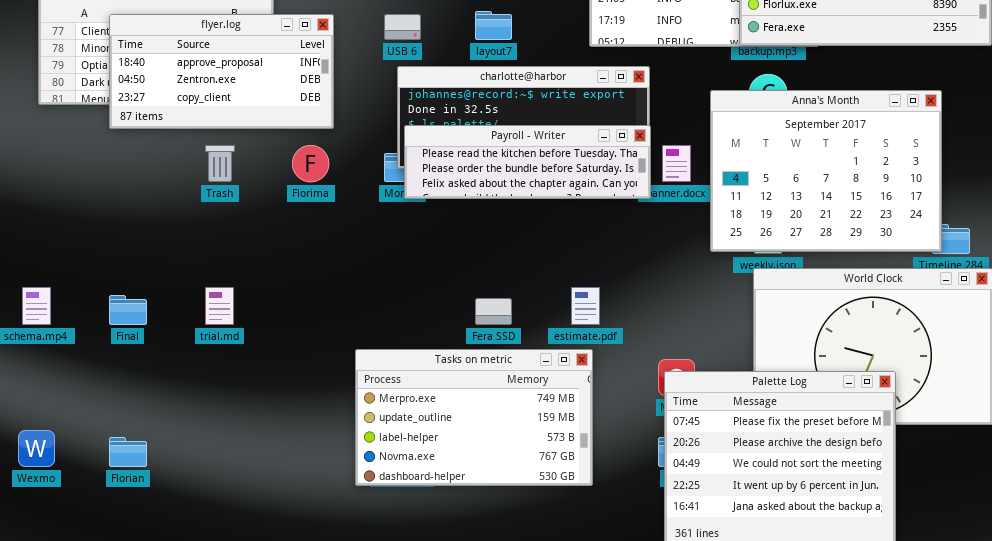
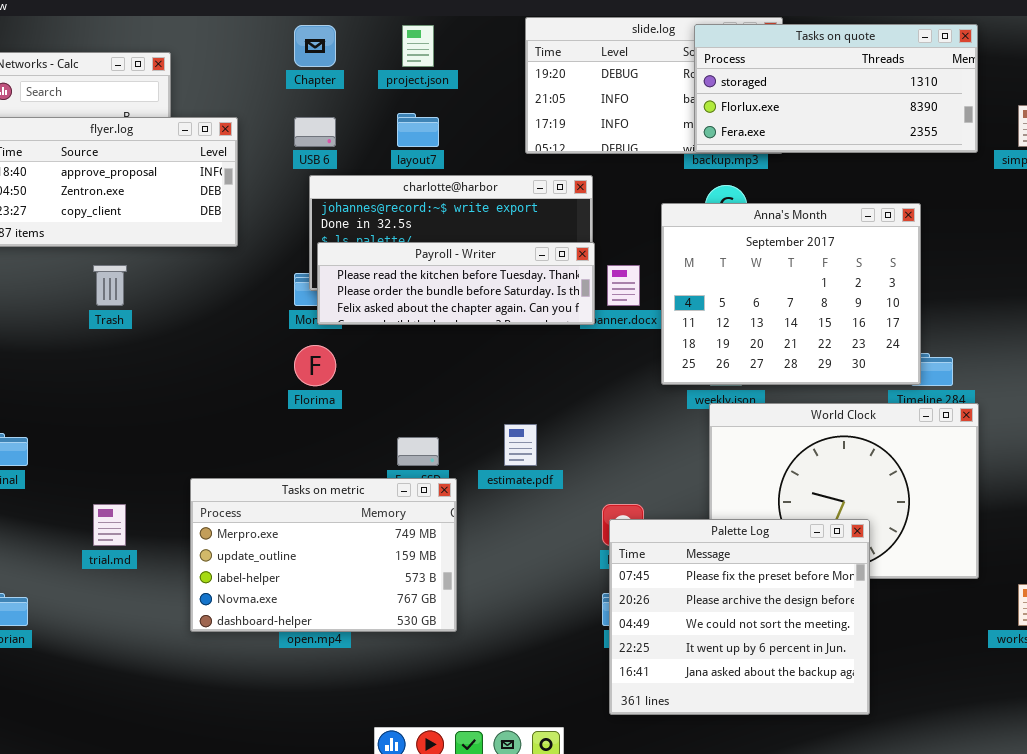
Florima: [292,145,329,182] -> [294,345,336,386], moved
trial.md: [205,287,234,325] -> [93,504,126,546], moved
Tasks on metric: [355,349,593,486] -> [190,478,457,632], moved

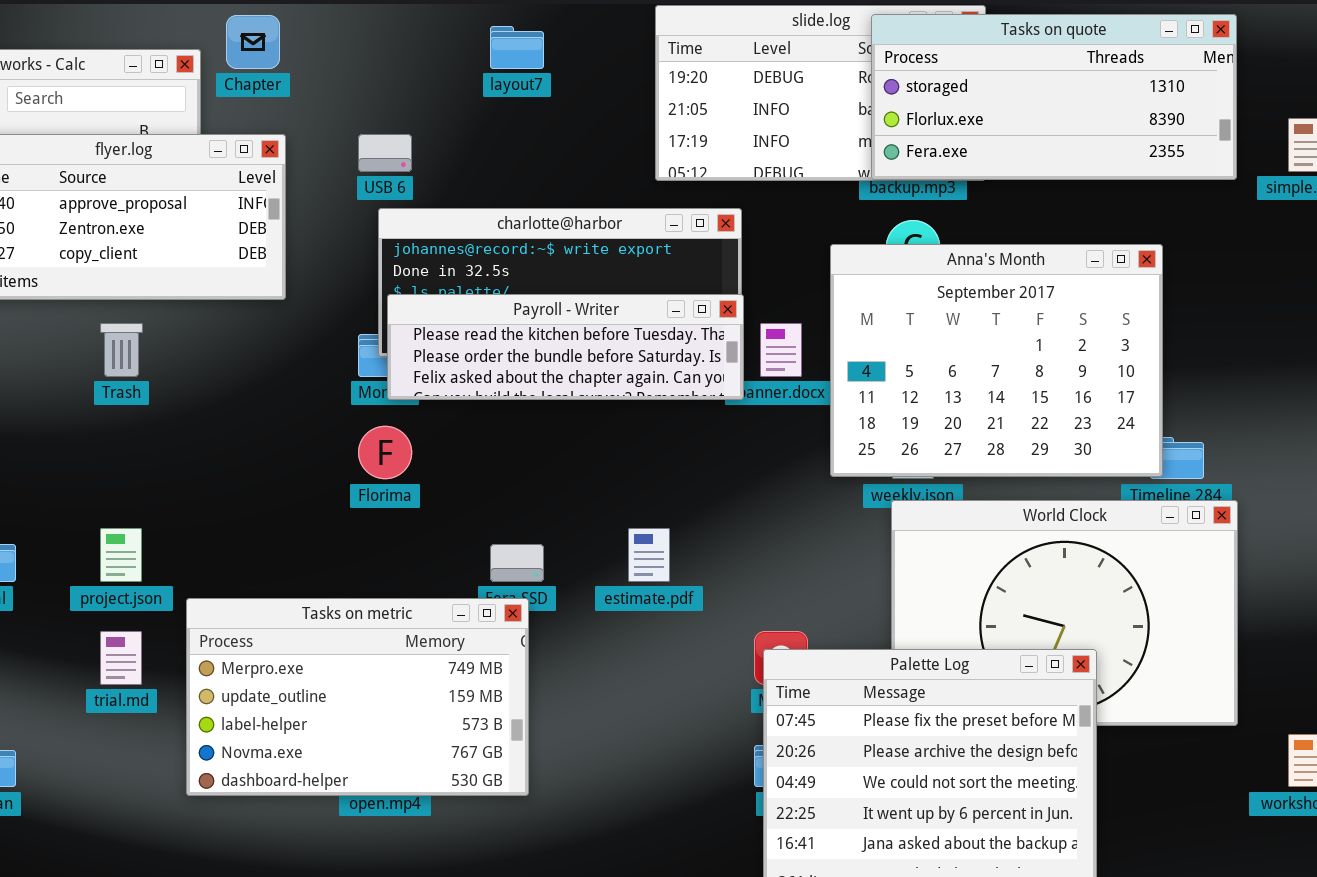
Chapter: [294,25,336,67] -> [226,15,280,69], moved
project.json: [402,25,434,67] -> [100,528,142,582], moved
layout7: [397,113,439,147] -> [490,26,544,69], moved
Tasks on metric: [190,478,457,632] -> [186,598,529,796], moved

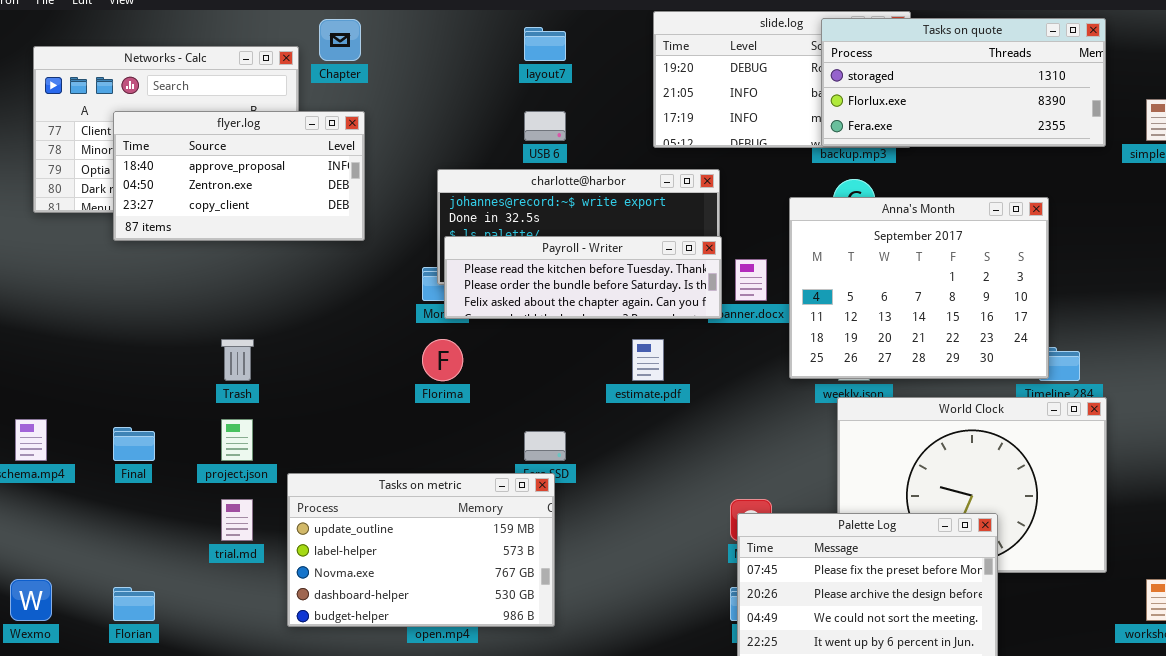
USB 6: [358,134,412,172] -> [524,111,566,141], moved
Trash: [100,323,143,377] -> [221,339,254,381], moved
estimate.pdf: [628,528,670,582] -> [632,339,664,381], moved
Tasks on metric: [186,598,529,796] -> [287,473,555,627], scrolled down 1 row

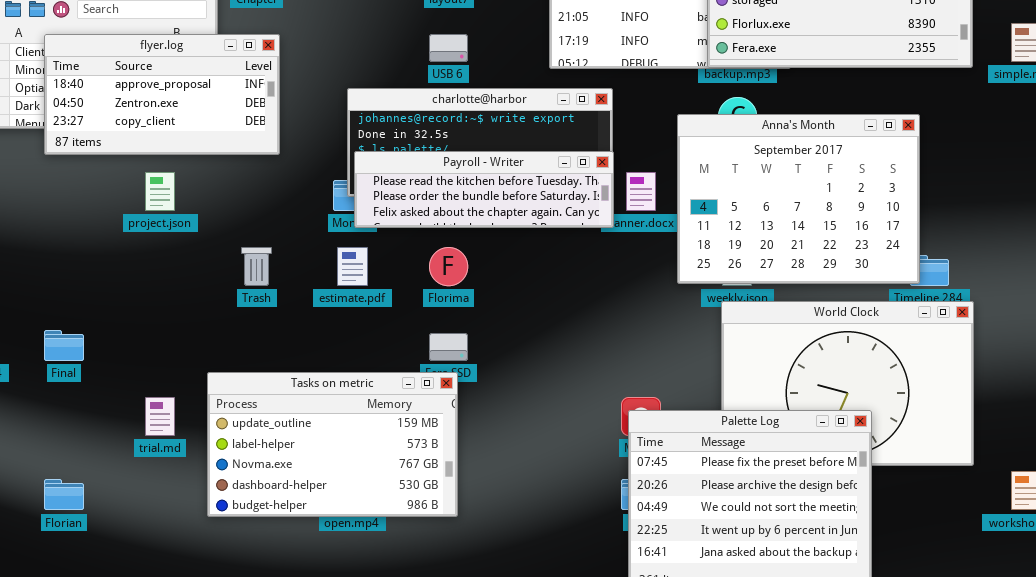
Trash: [221,339,254,381] -> [241,247,272,286], moved
Florima: [422,339,463,381] -> [429,247,468,286], moved
estimate.pdf: [632,339,664,381] -> [337,247,368,286], moved
project.json: [221,419,253,461] -> [145,172,175,211], moved

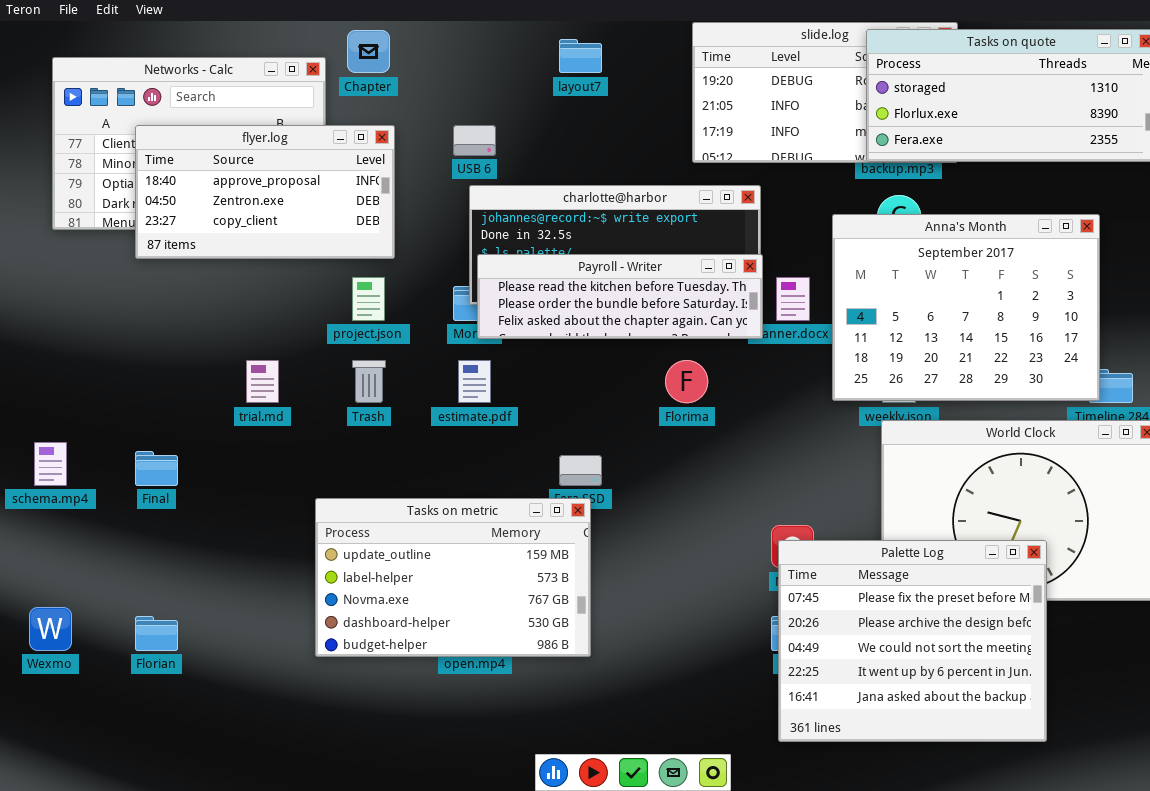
USB 6: [429,34,468,62] -> [453,125,496,156], moved
project.json: [145,172,175,211] -> [352,277,385,321], moved
Florima: [429,247,468,286] -> [665,360,708,403], moved
trial.md: [145,397,175,436] -> [246,360,279,403], moved

